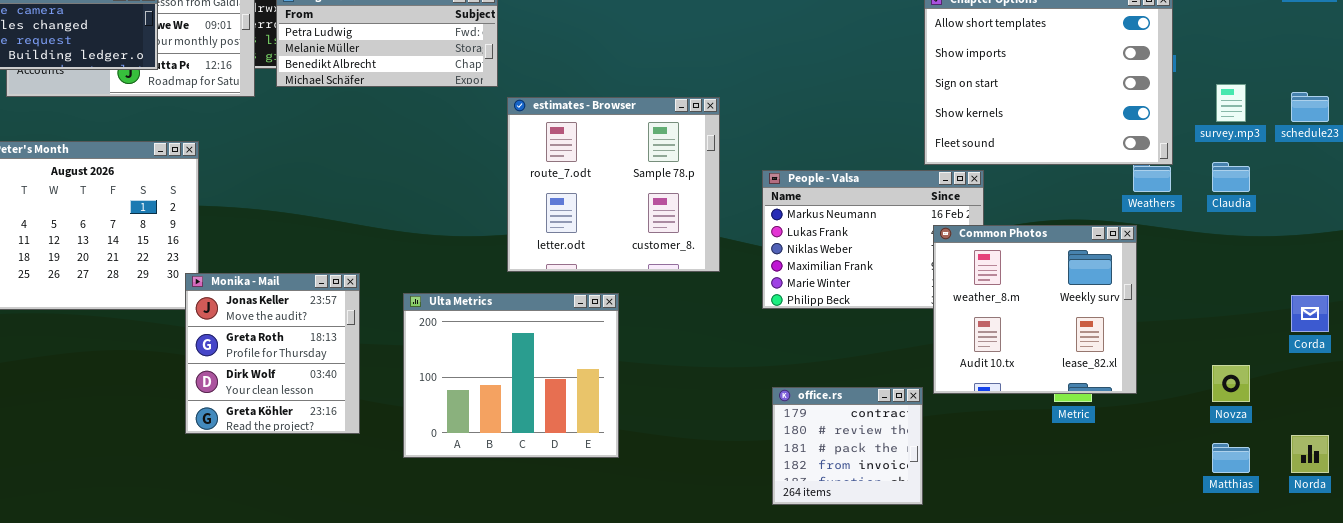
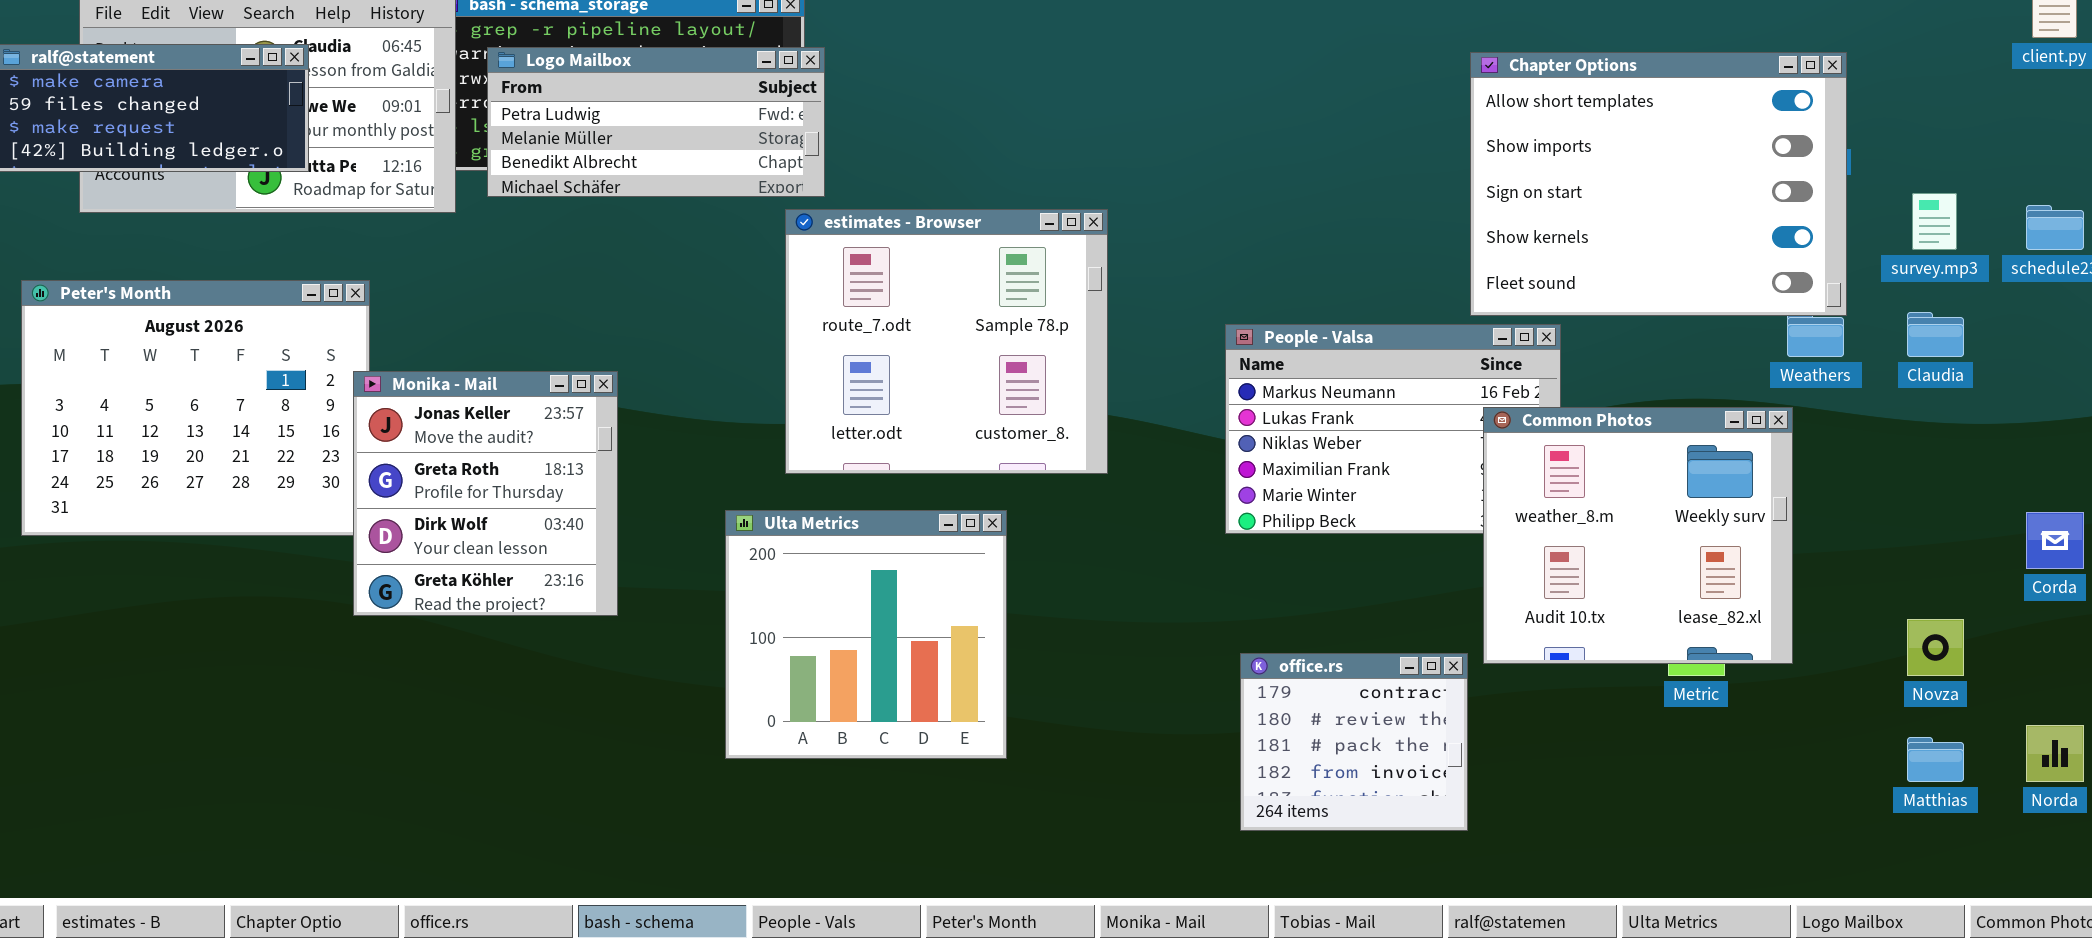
estimates - Browser: [507,97,720,272] -> [785,209,1108,474], moved
Monika - Mail: [185,273,360,434] -> [353,371,618,616], moved
Ulta Metrics: [403,293,619,458] -> [725,510,1007,759], resized

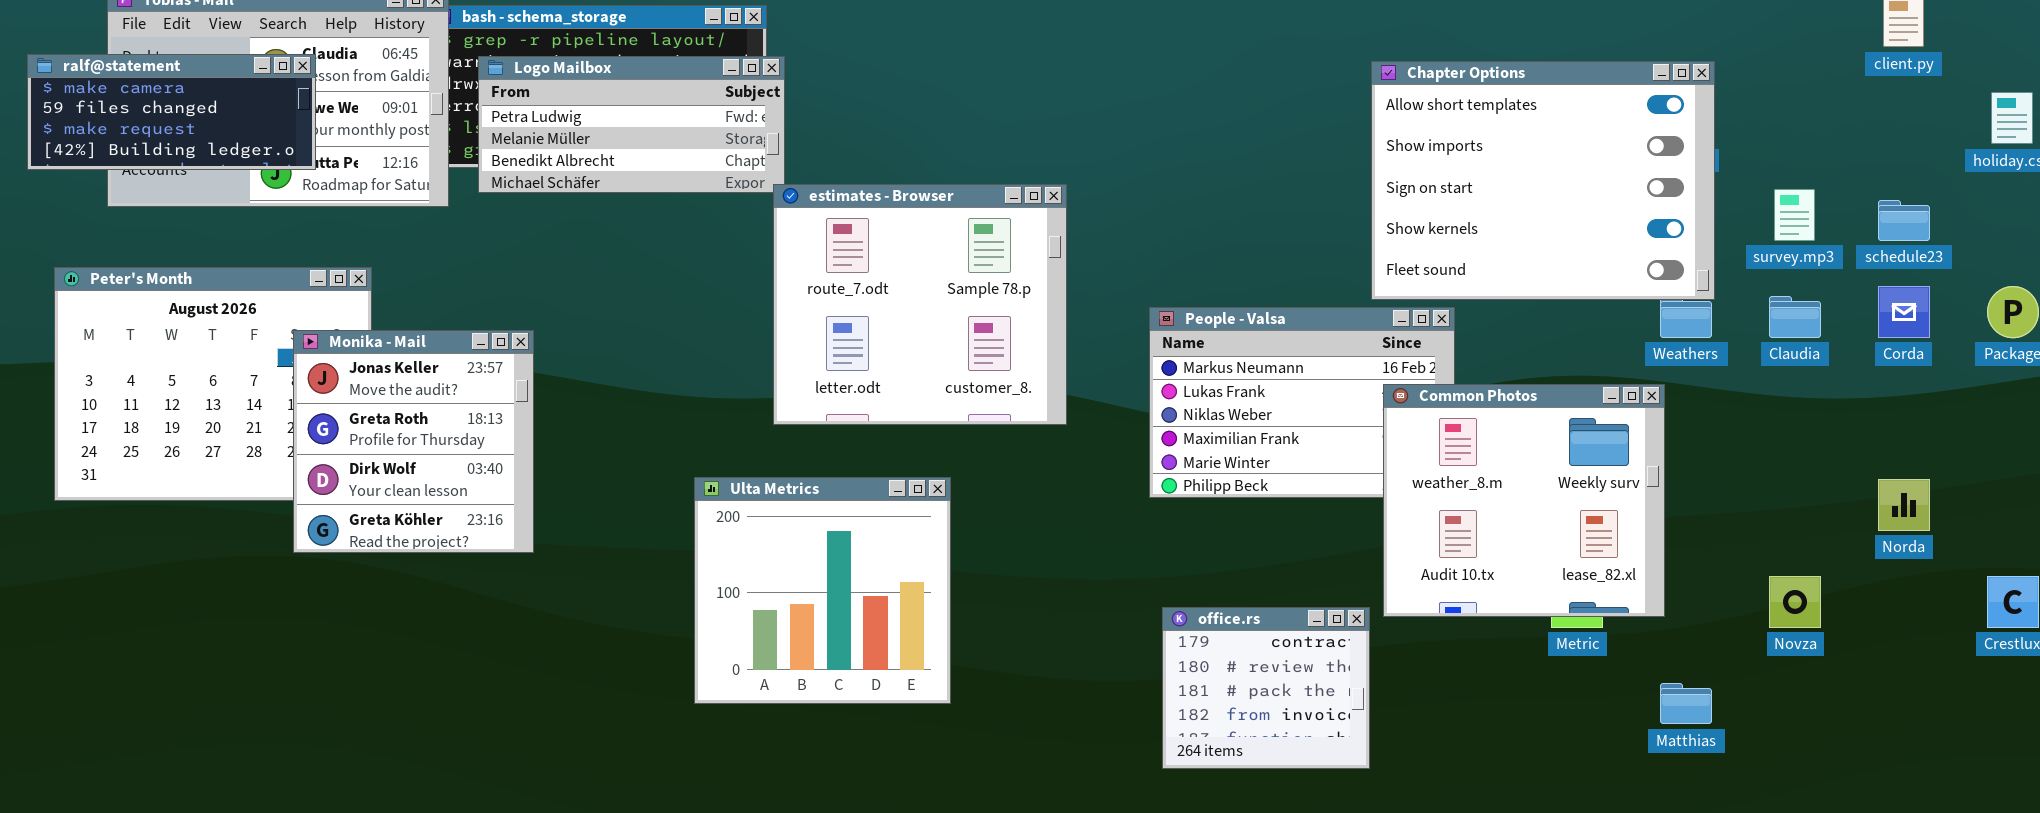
estimates - Browser: [785,209,1108,474] -> [773,184,1067,425], moved
Monika - Mail: [353,371,618,616] -> [293,330,534,553], moved
Corda: [2026,512,2084,569] -> [1878,286,1930,338], moved
Norda: [2026,725,2084,782] -> [1878,479,1930,531], moved
Matthias: [1907,737,1964,782] -> [1660,683,1712,724], moved

